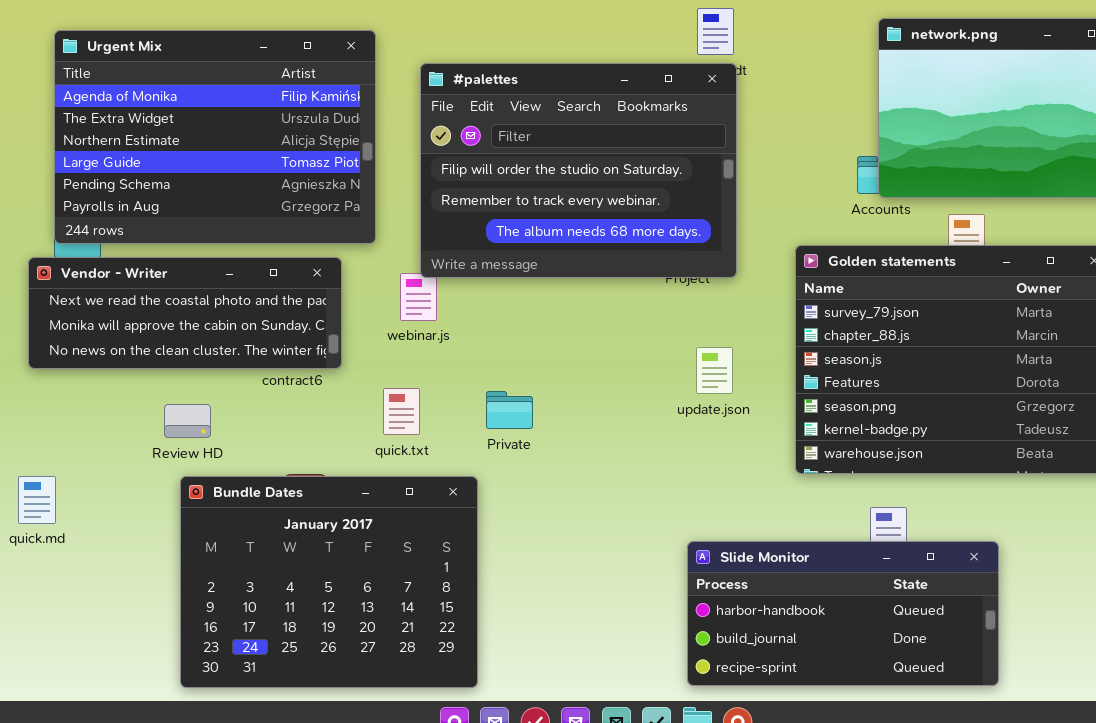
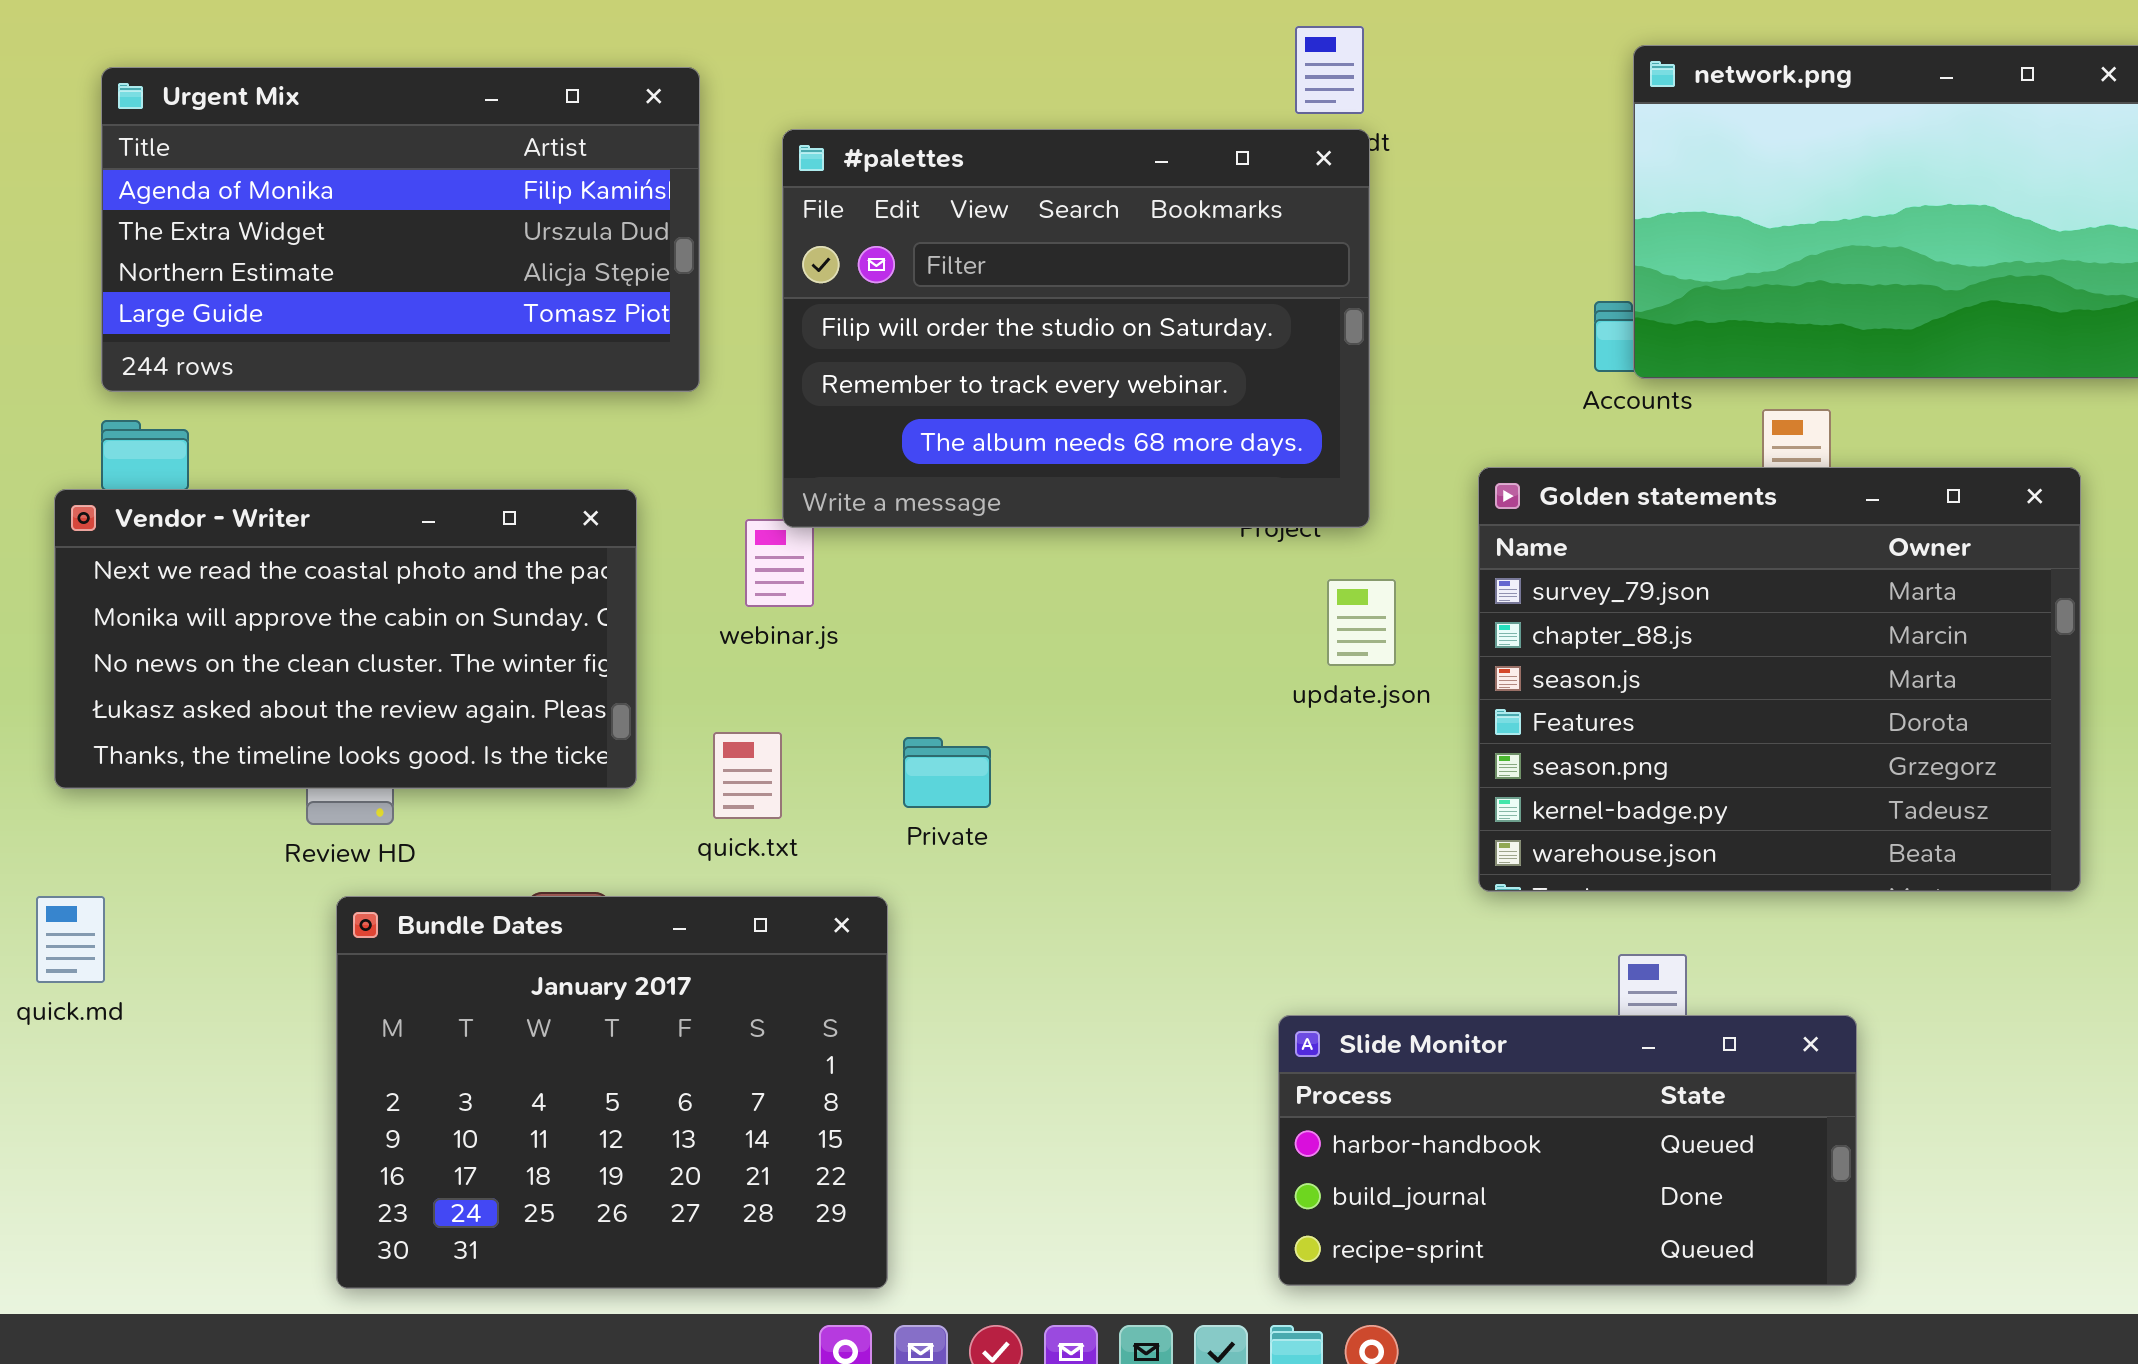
Urgent Mix: [54,30,376,244] -> [101,67,700,392], resized
Vendor - Writer: [28,257,342,369] -> [54,489,637,789], resized
update.json: [696,347,733,394] -> [1327,579,1396,666], moved

